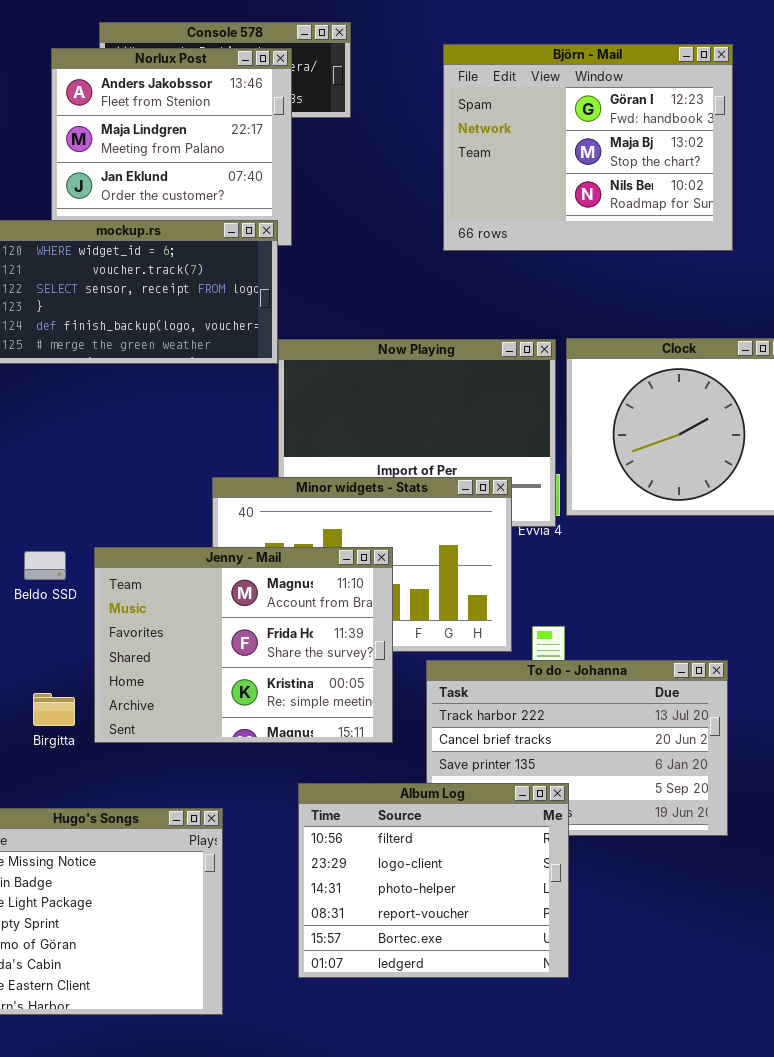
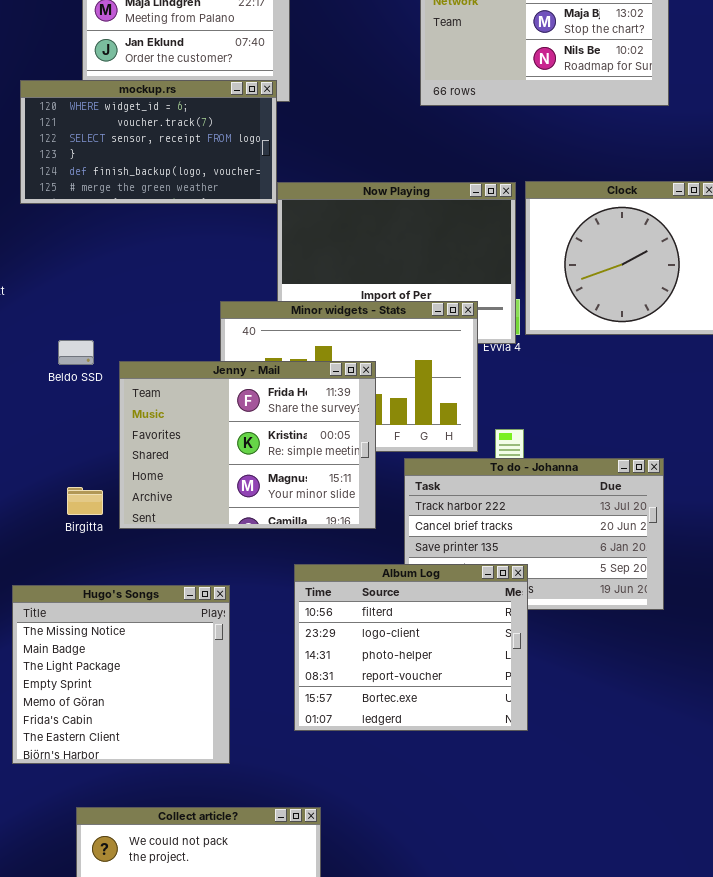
Jenny - Mail: [94,547,393,743] -> [119,361,376,529], scrolled down 1 row
Beldo SSD: [24,551,66,580] -> [58,340,94,365], moved

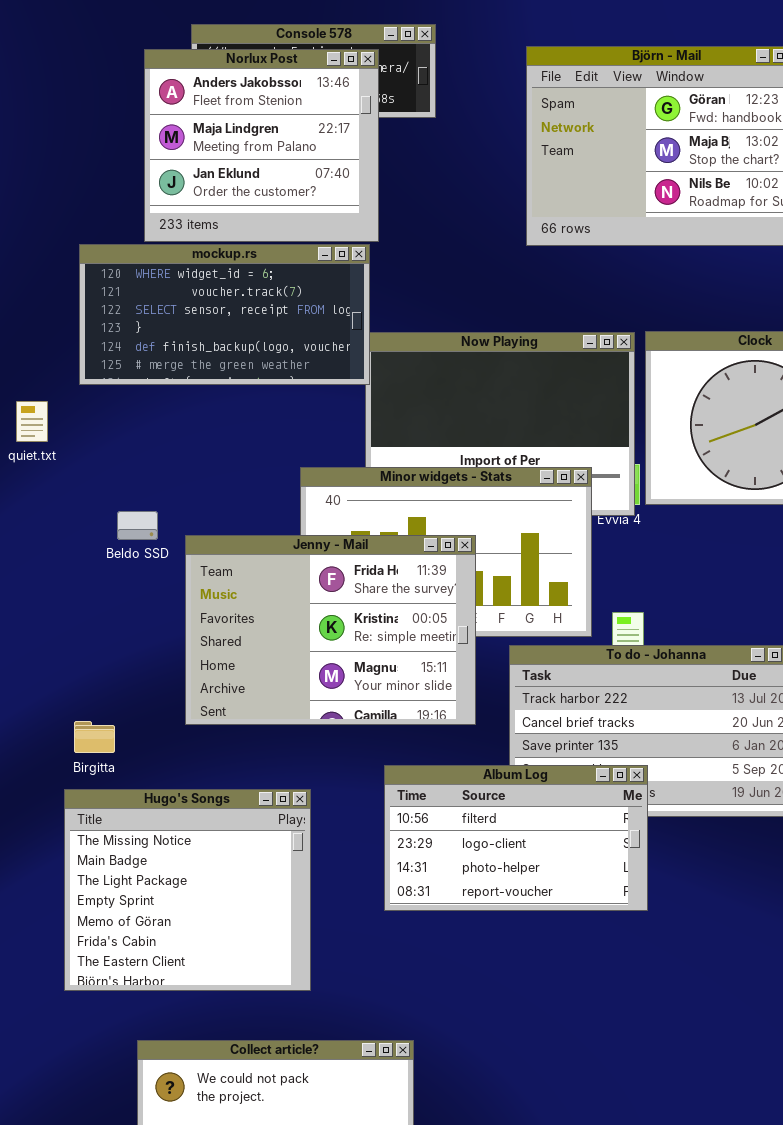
mockup.rs: [20,80,277,204] -> [79,244,370,385], moved
Birgitta: [67,487,103,515] -> [74,721,115,753], moved
Album Log: [294,564,528,731] -> [384,765,648,911], resized

